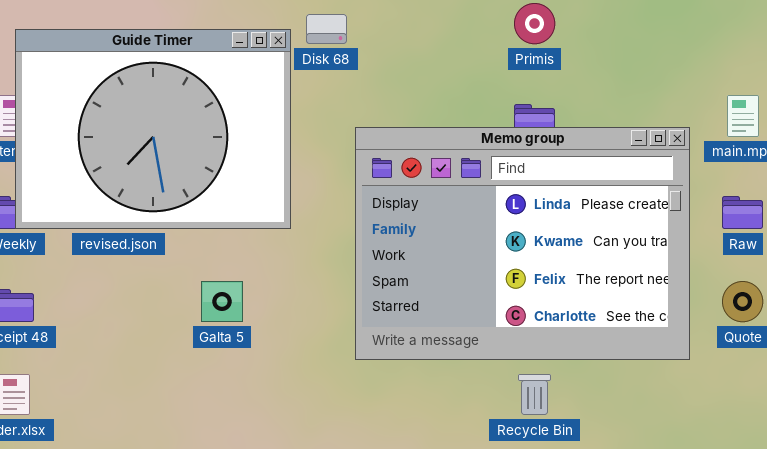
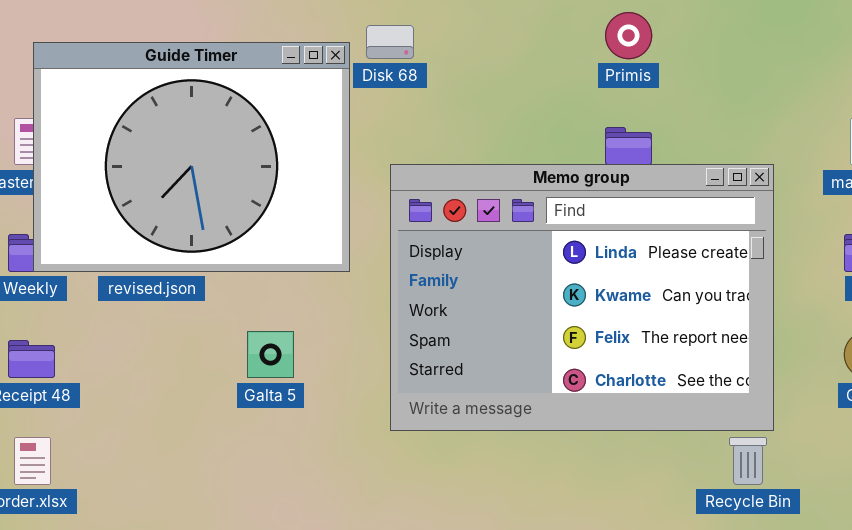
Memo group: [355,127,690,360] -> [390,164,774,431], moved
Recycle Bin: [518,374,551,415] -> [729,437,767,485], moved

